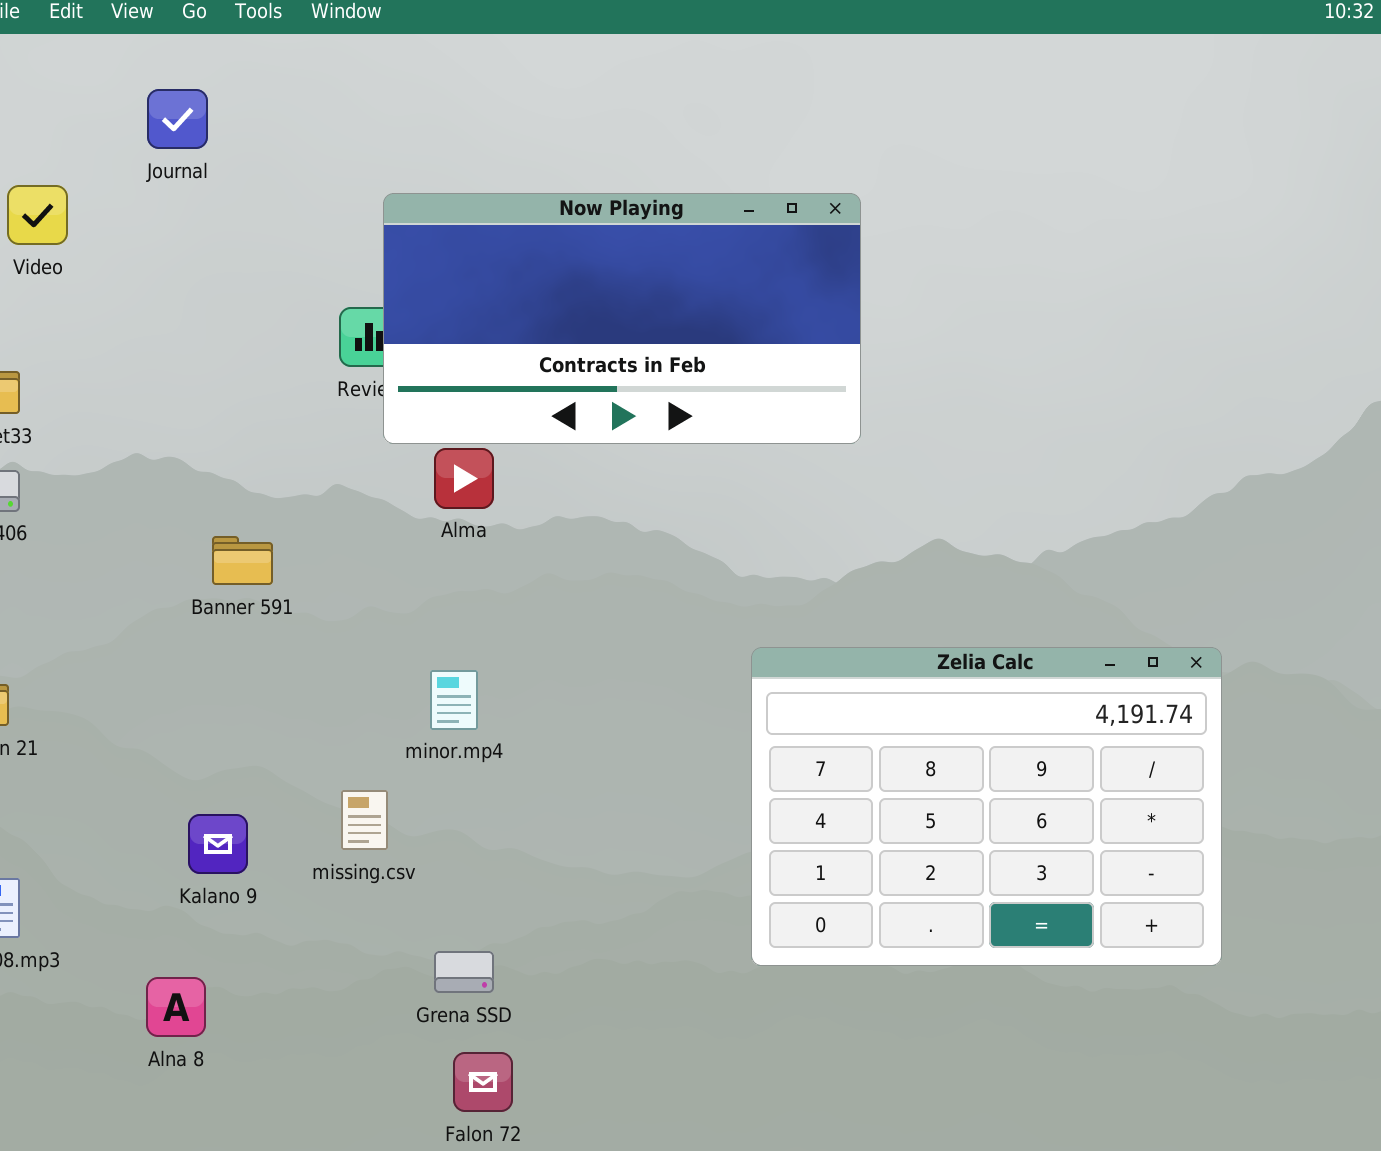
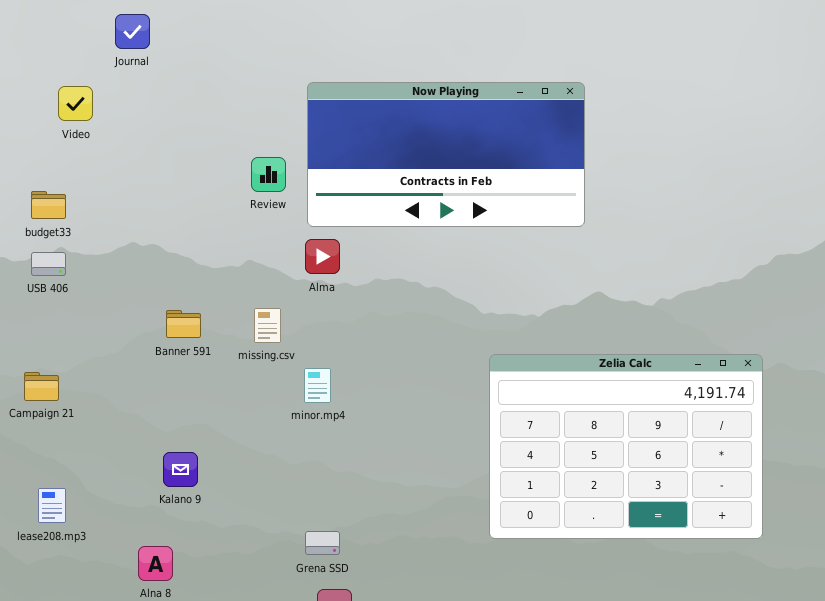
Journal: [147,89,208,149] -> [115,14,150,49], moved
Now Playing: [383,193,861,444] -> [307,82,585,227], moved
Banner 591: [212,536,273,585] -> [166,310,201,338], moved
missing.csv: [341,790,388,850] -> [254,308,281,343], moved

